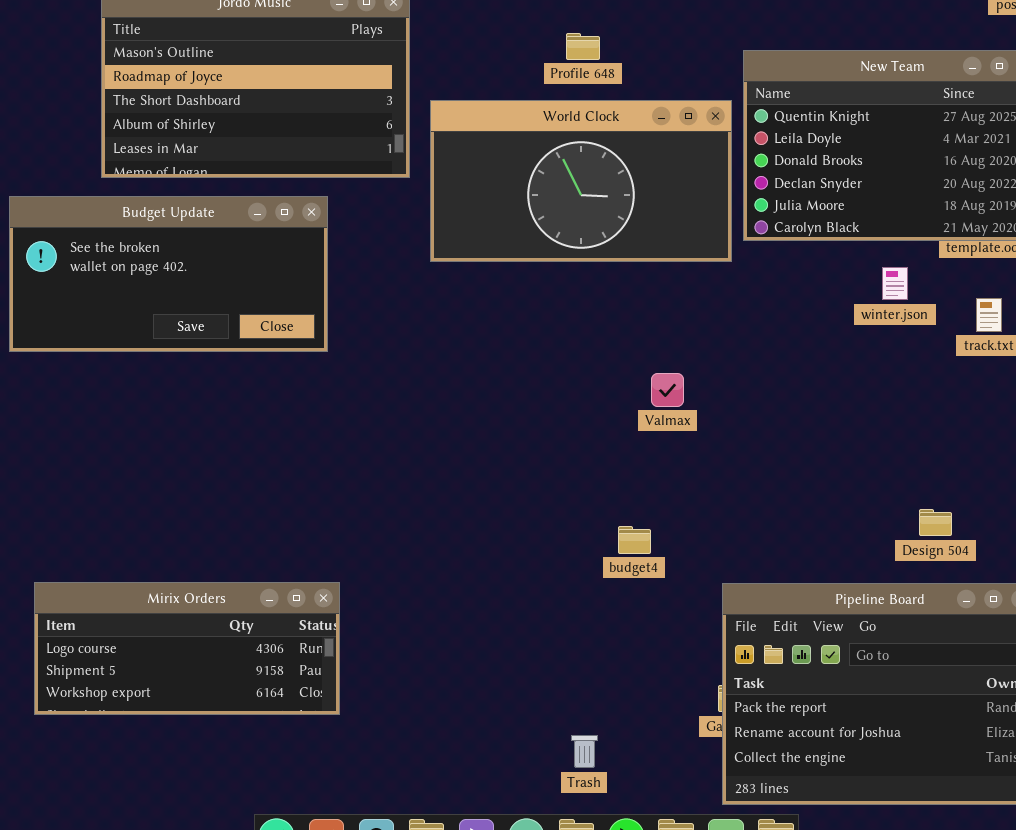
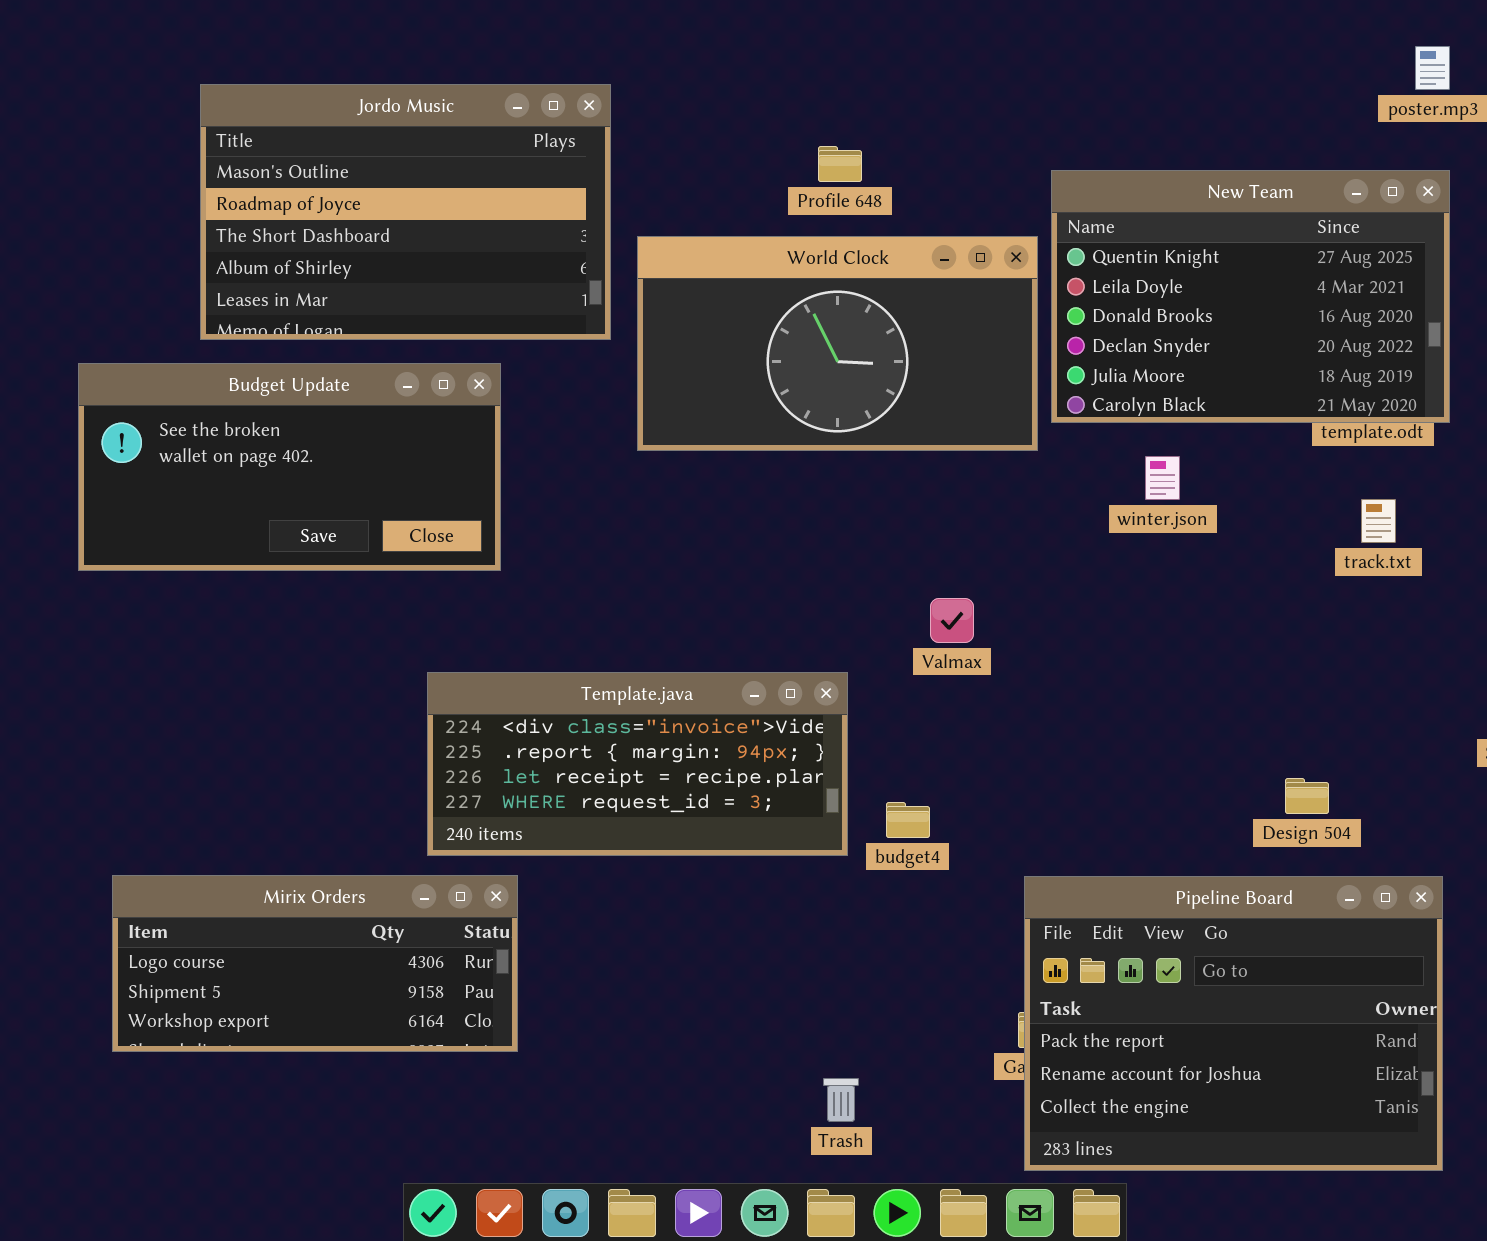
winter.json: [882,267,908,300] -> [1145,456,1180,500], moved
Template.java: none -> [427,672,848,856], opened

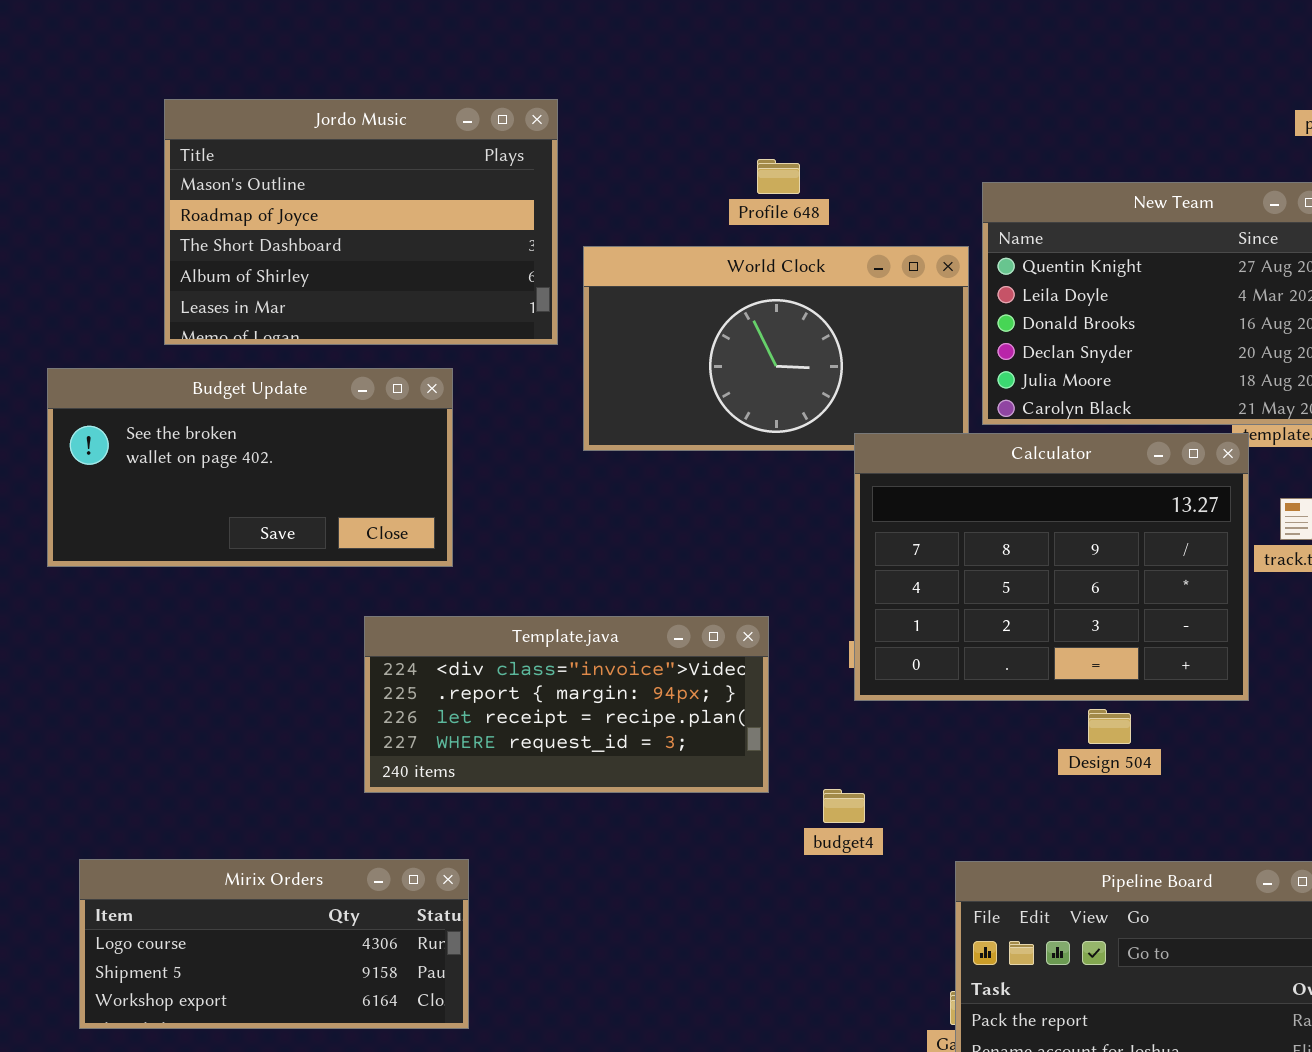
Calculator: none -> [854,433,1249,701], opened
Template.java: [427,672,848,856] -> [364,616,769,793], moved
Design 504: [1285,778,1329,814] -> [1088,709,1131,744], moved

